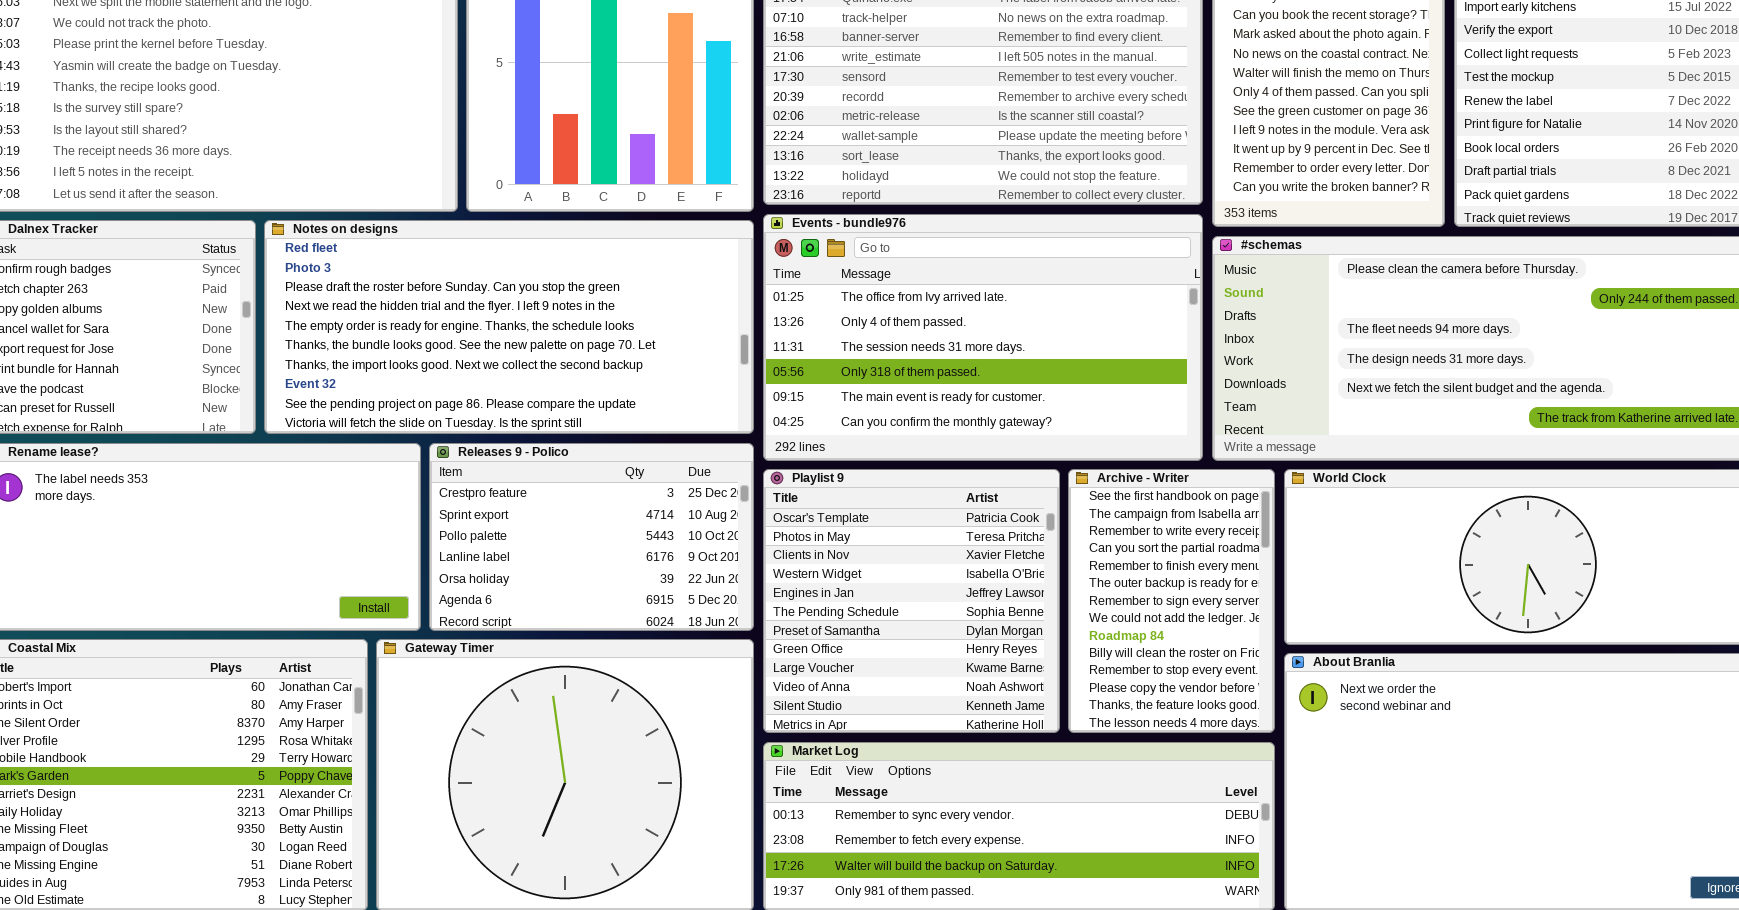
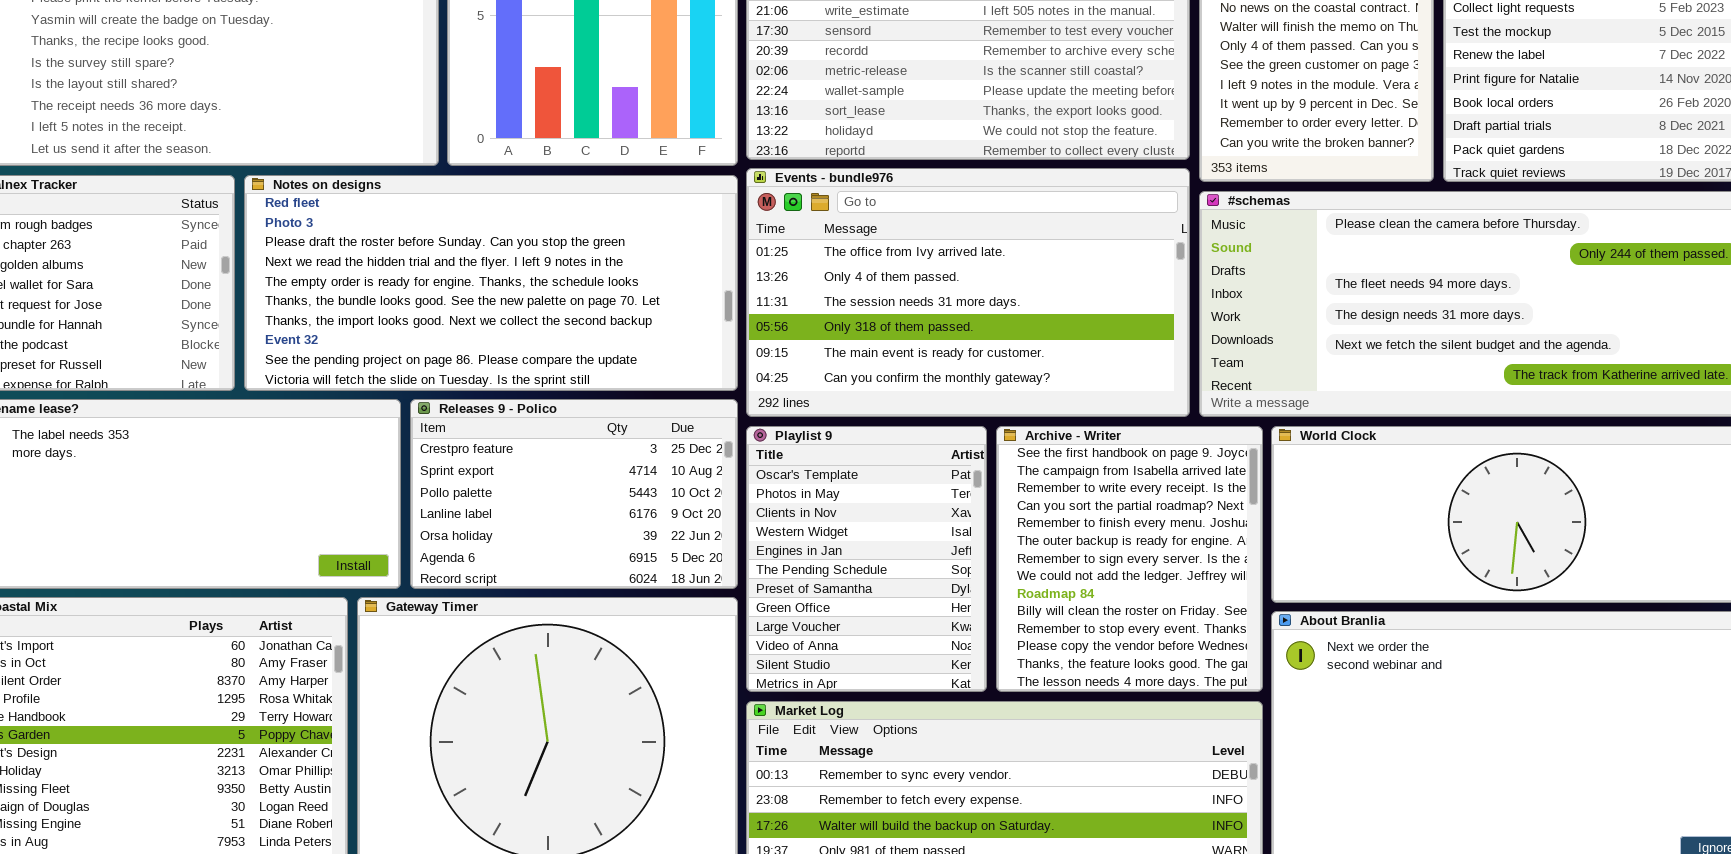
Playlist 9: [763,469,1060,733] -> [746,426,987,692], resized
Archive - Writer: [1068,469,1275,733] -> [996,426,1263,692], resized

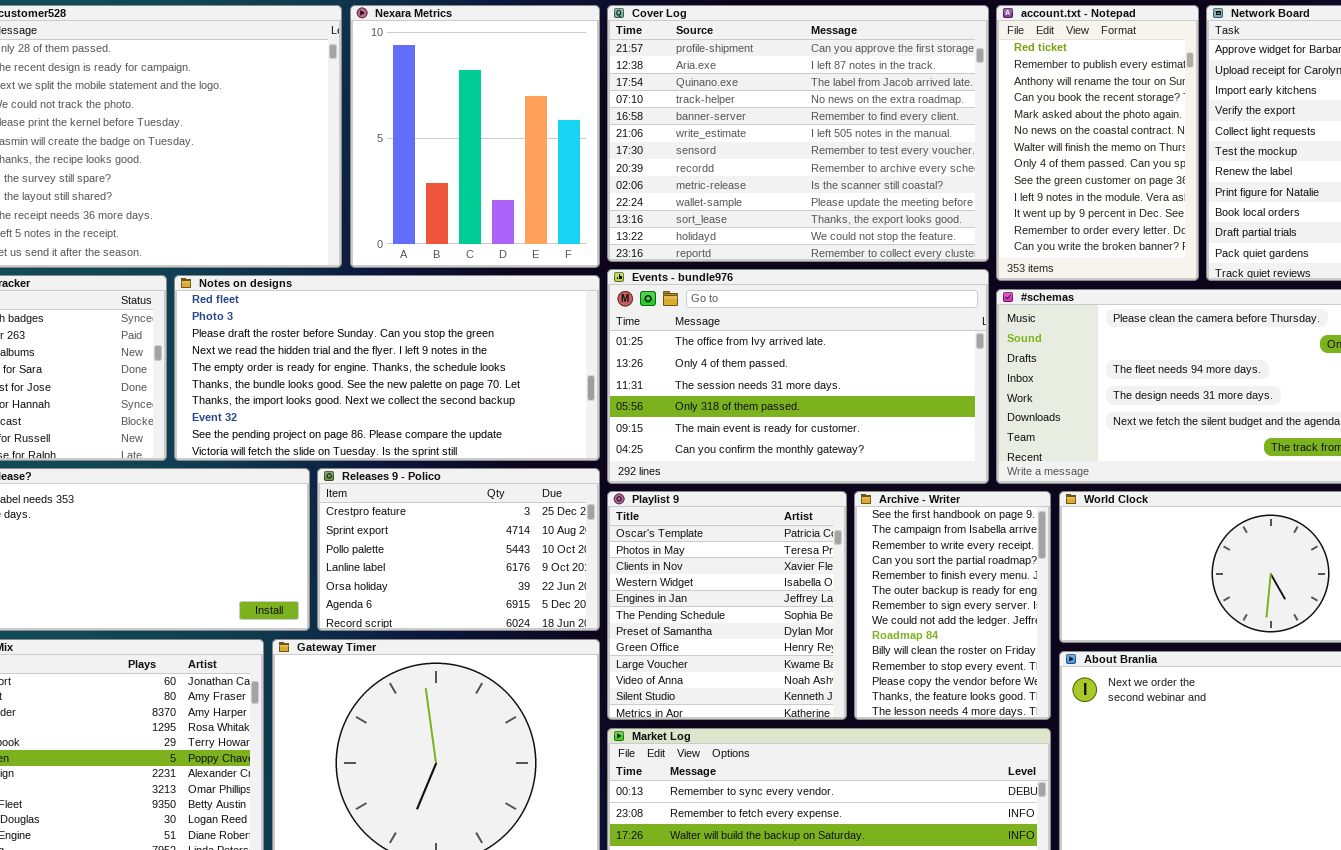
Playlist 9: [746,426,987,692] -> [607,491,847,720], resized
Archive - Writer: [996,426,1263,692] -> [854,491,1051,720], resized

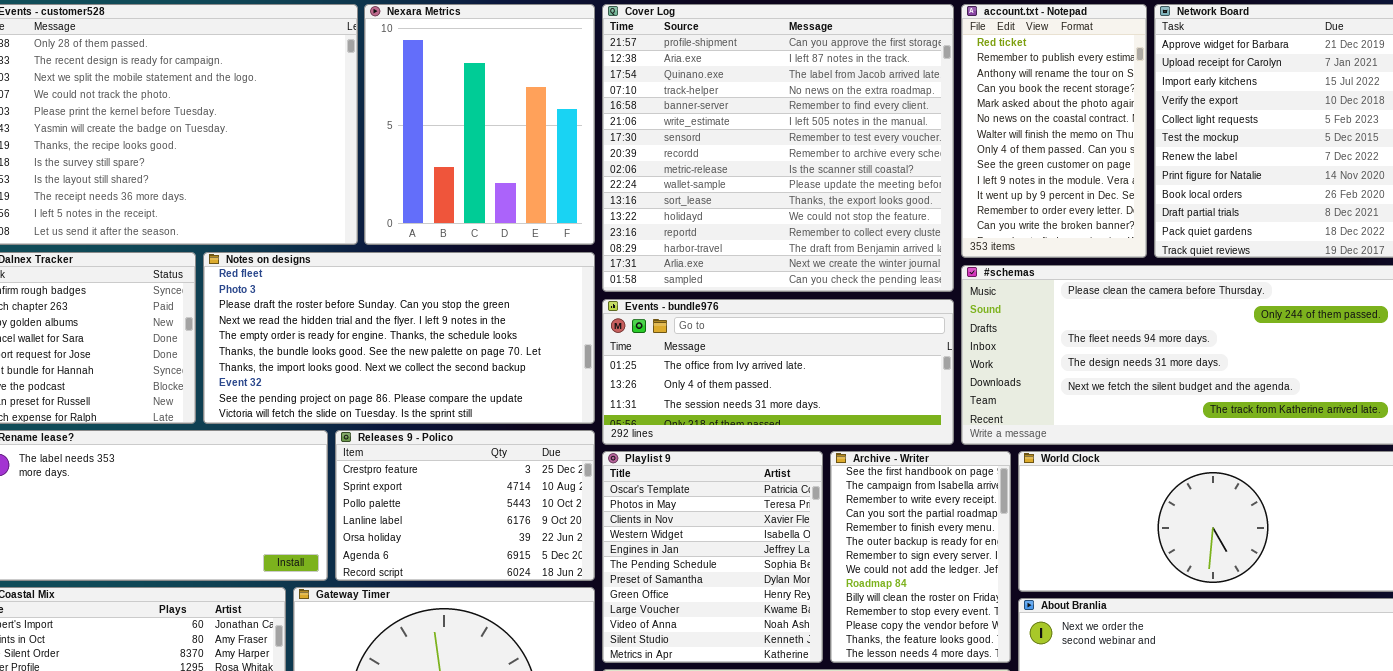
Cover Log: [607,5,989,262] -> [602,4,954,292], resized
Events - bundle976: [607,269,989,484] -> [602,299,954,445], resized

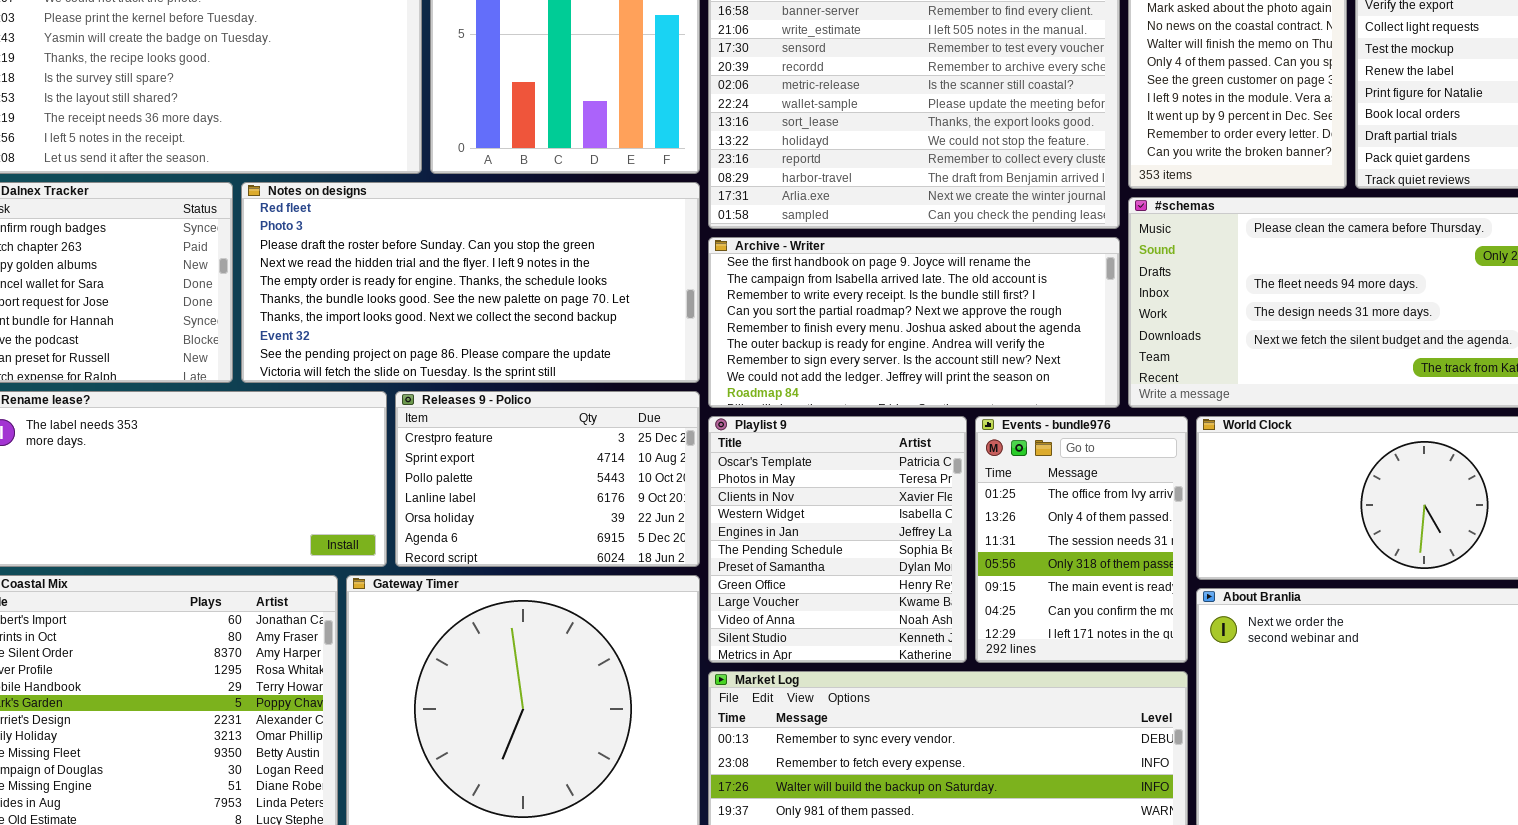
Events - bundle976: [602,299,954,445] -> [975,416,1188,663], moved, resized
Archive - Writer: [830,451,1011,663] -> [708,237,1120,408], moved, resized

